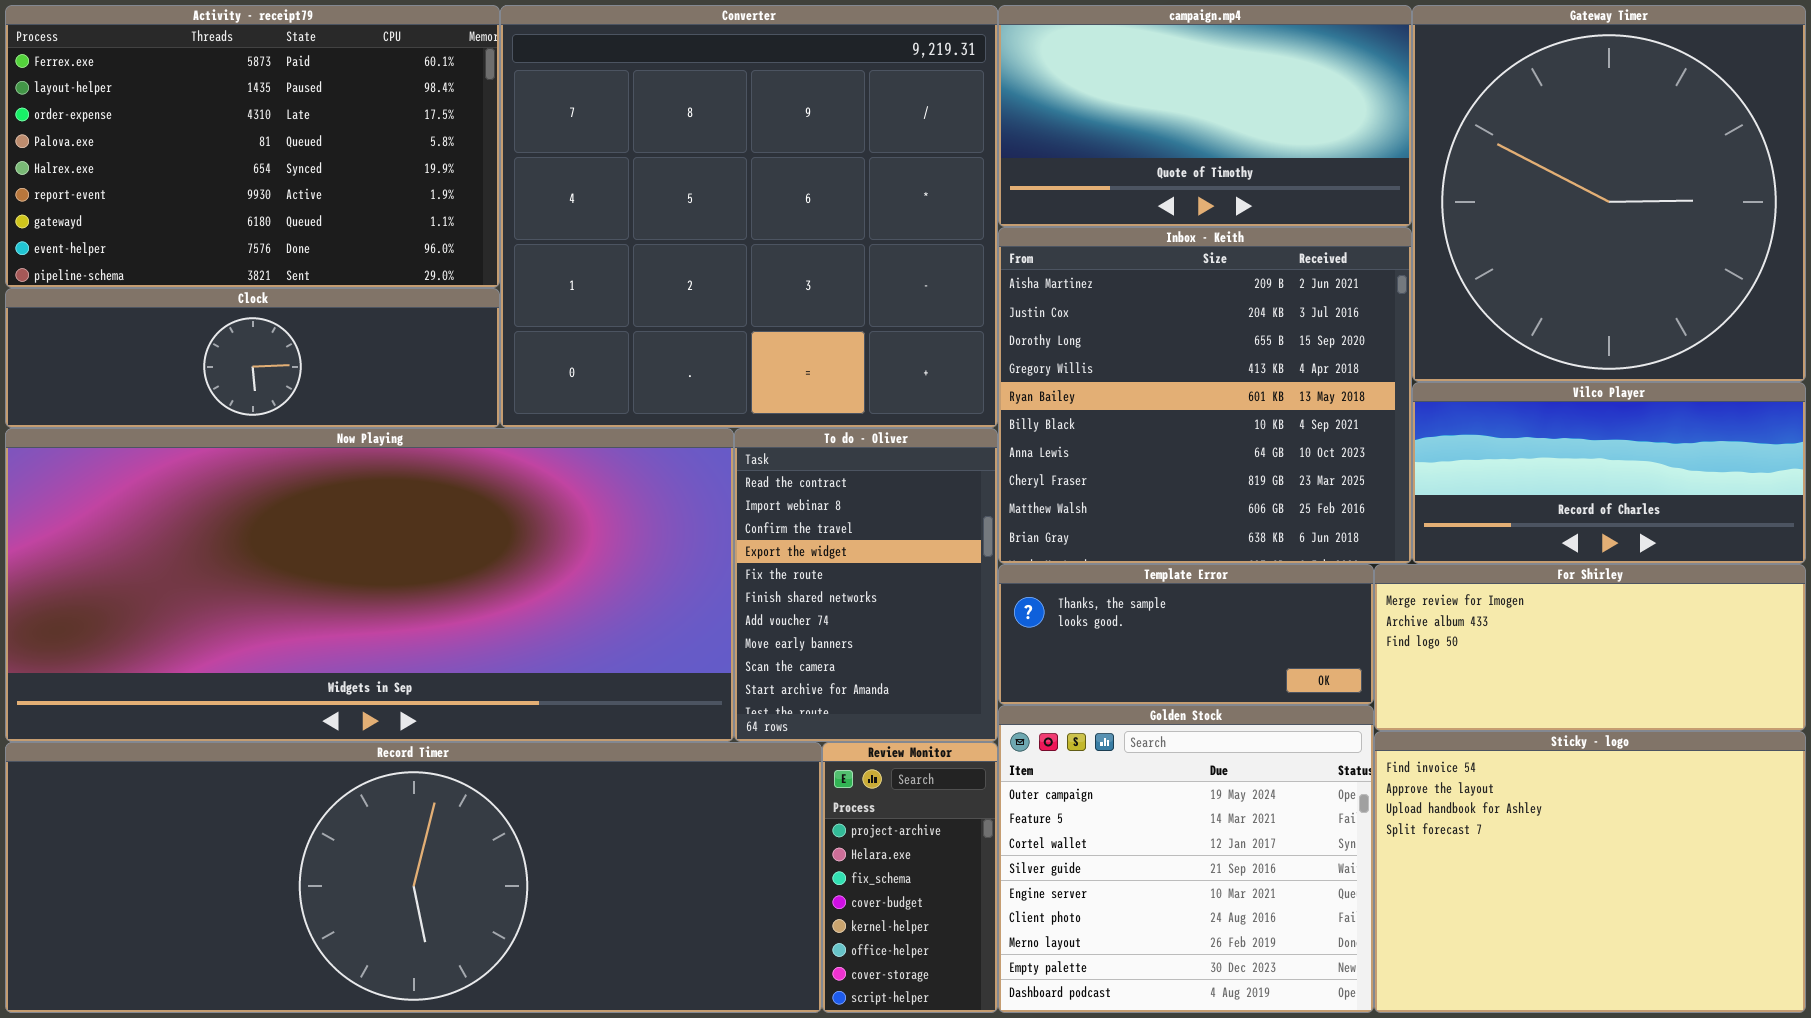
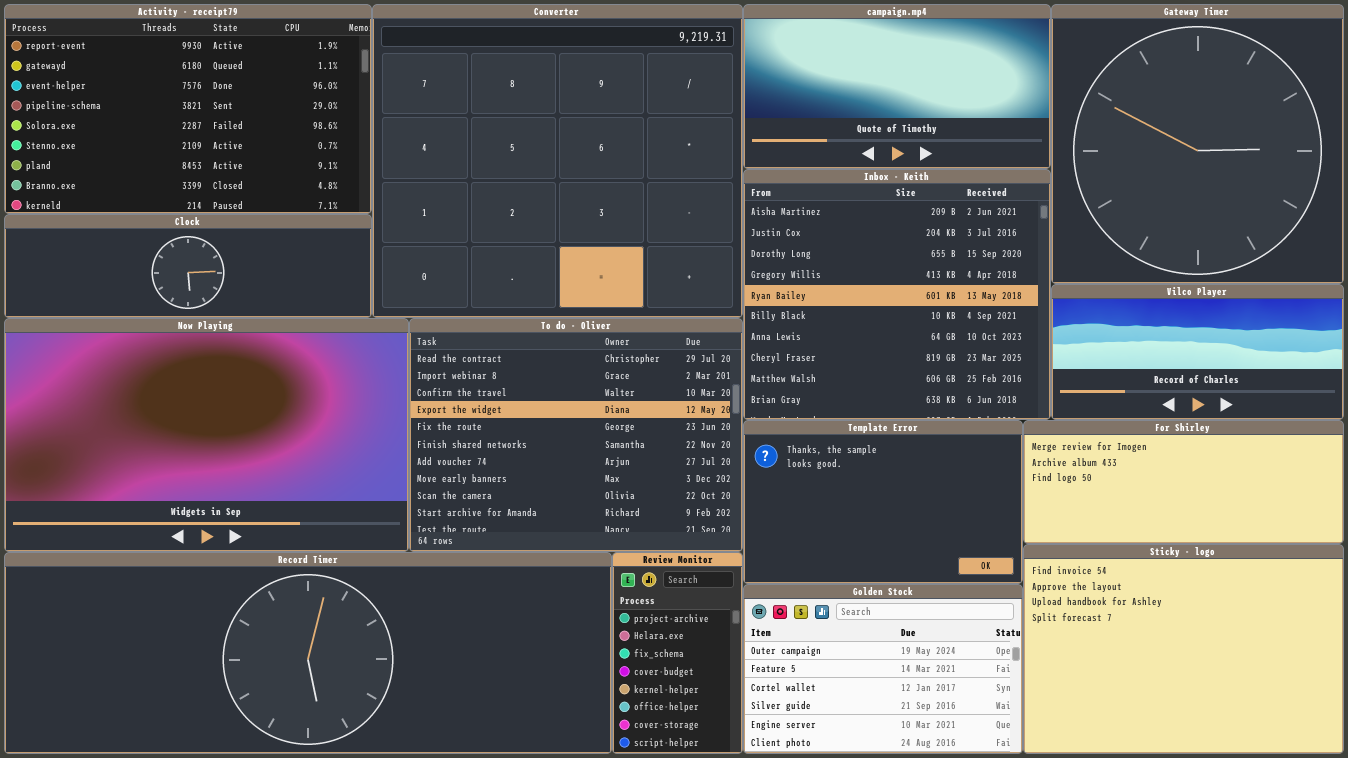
Activity - receipt79: [5,5,500,288] -> [4,4,372,214], scrolled down 5 rows
Now Playing: [5,428,734,742] -> [4,318,409,552], resized
To do - Oliver: [734,428,998,742] -> [409,318,743,552], resized
Template Error: [998,564,1374,705] -> [743,420,1023,584], resized
Golden Stock: [998,705,1374,1013] -> [743,584,1023,754], resized

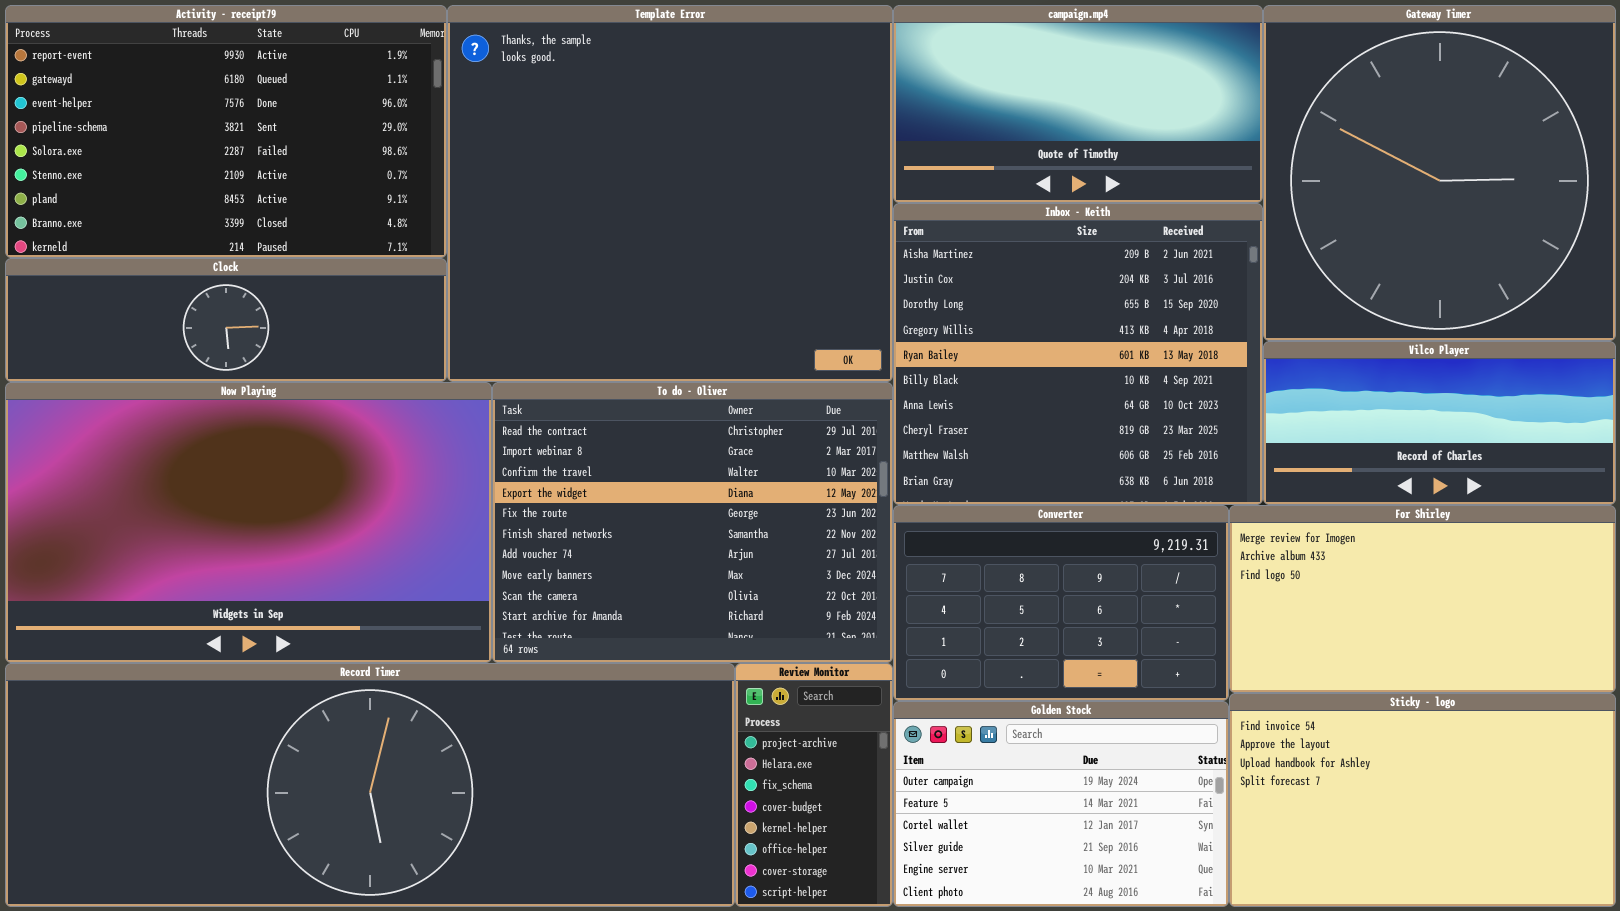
Converter: [372,4,743,318] -> [893,505,1229,701], moved, resized
Template Error: [743,420,1023,584] -> [447,5,893,382], moved, resized
For Shirley: [1023,420,1344,544] -> [1229,505,1616,693], resized
Sticky - logo: [1023,544,1344,754] -> [1229,693,1616,907], resized

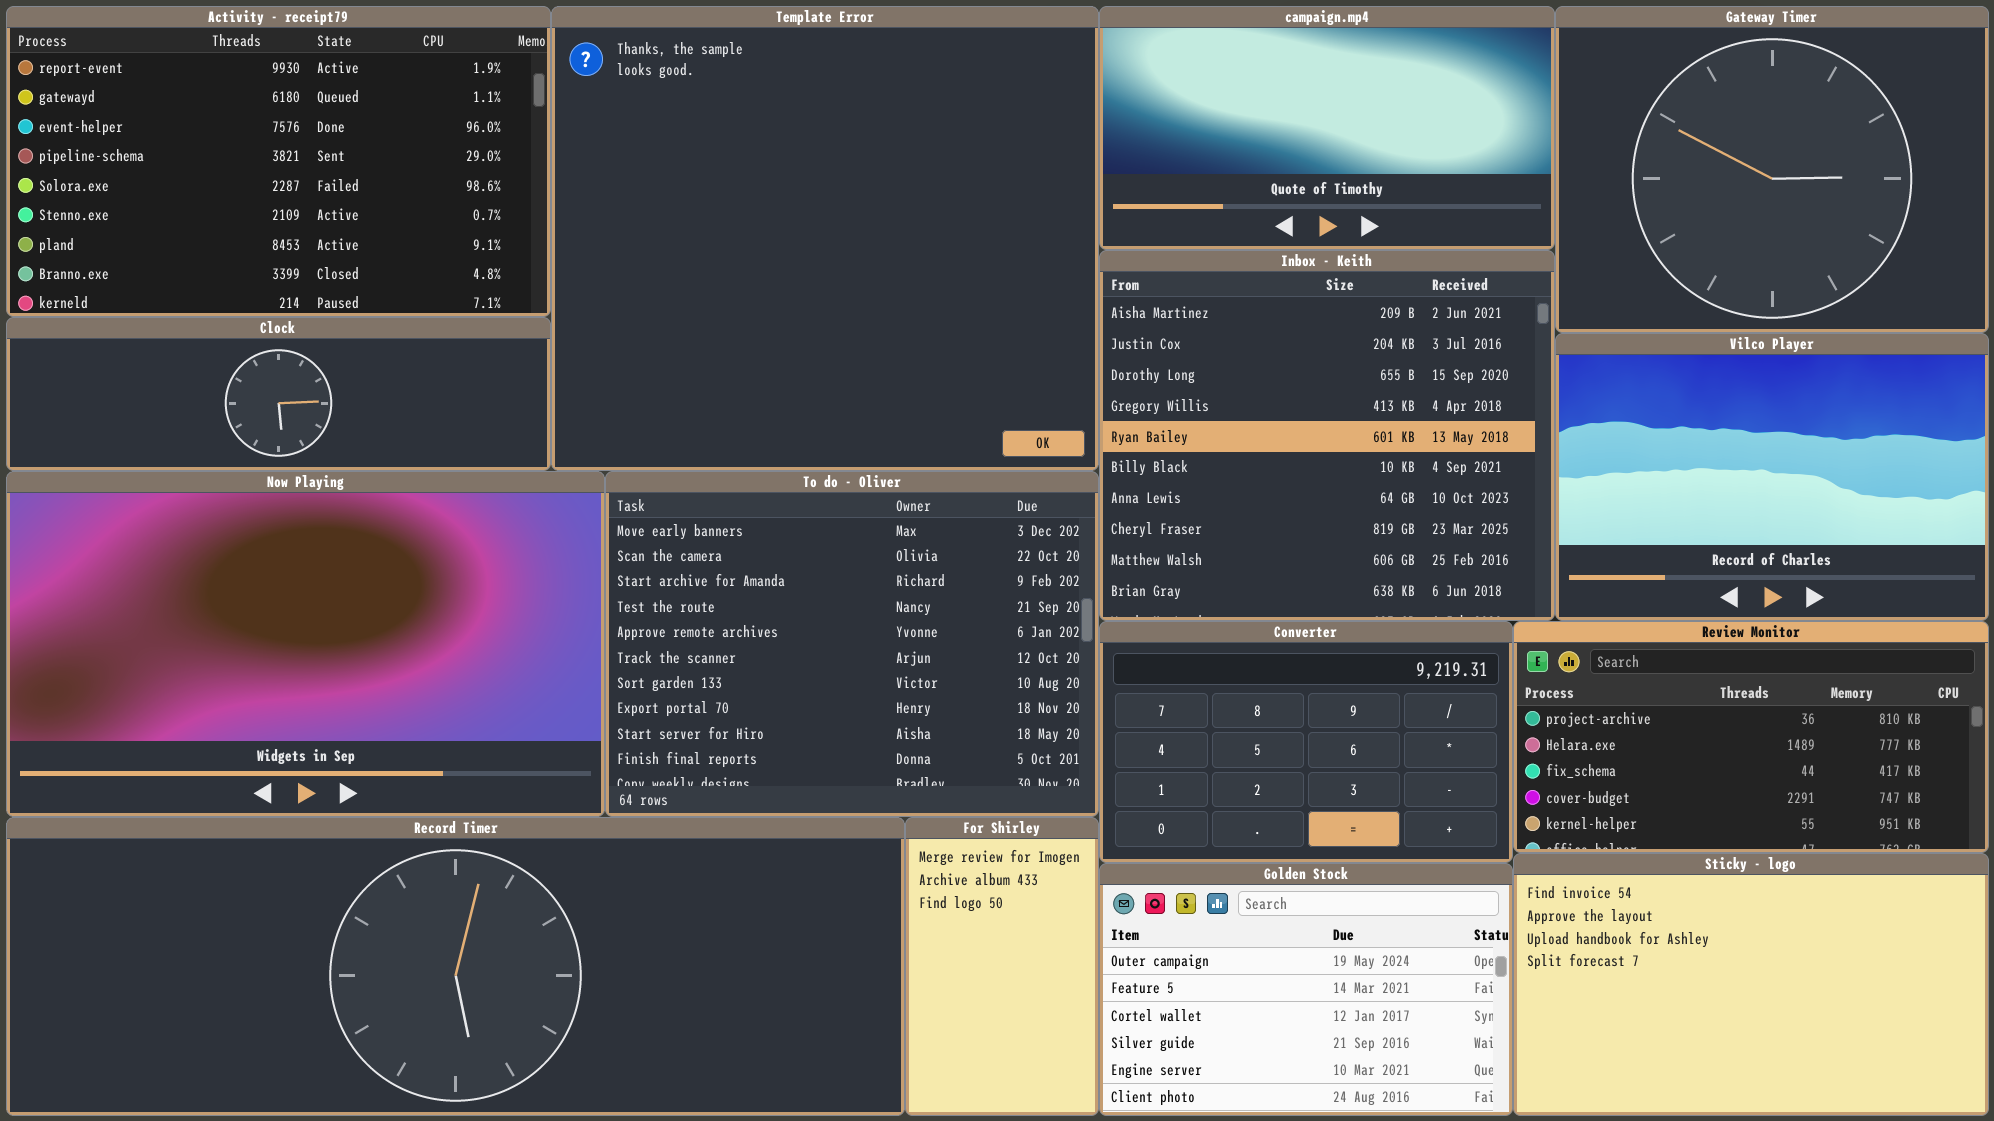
Gateway Timer: [1263,5,1616,341] -> [1555,6,1989,333], resized
Vilco Player: [1263,341,1616,505] -> [1555,333,1989,621], resized
To do - Oliver: [492,382,893,663] -> [605,471,1099,817], scrolled down 7 rows
For Shirley: [1229,505,1616,693] -> [905,817,1099,1116], moved, resized
Review Monitor: [735,663,893,907] -> [1513,621,1989,853], moved, resized

